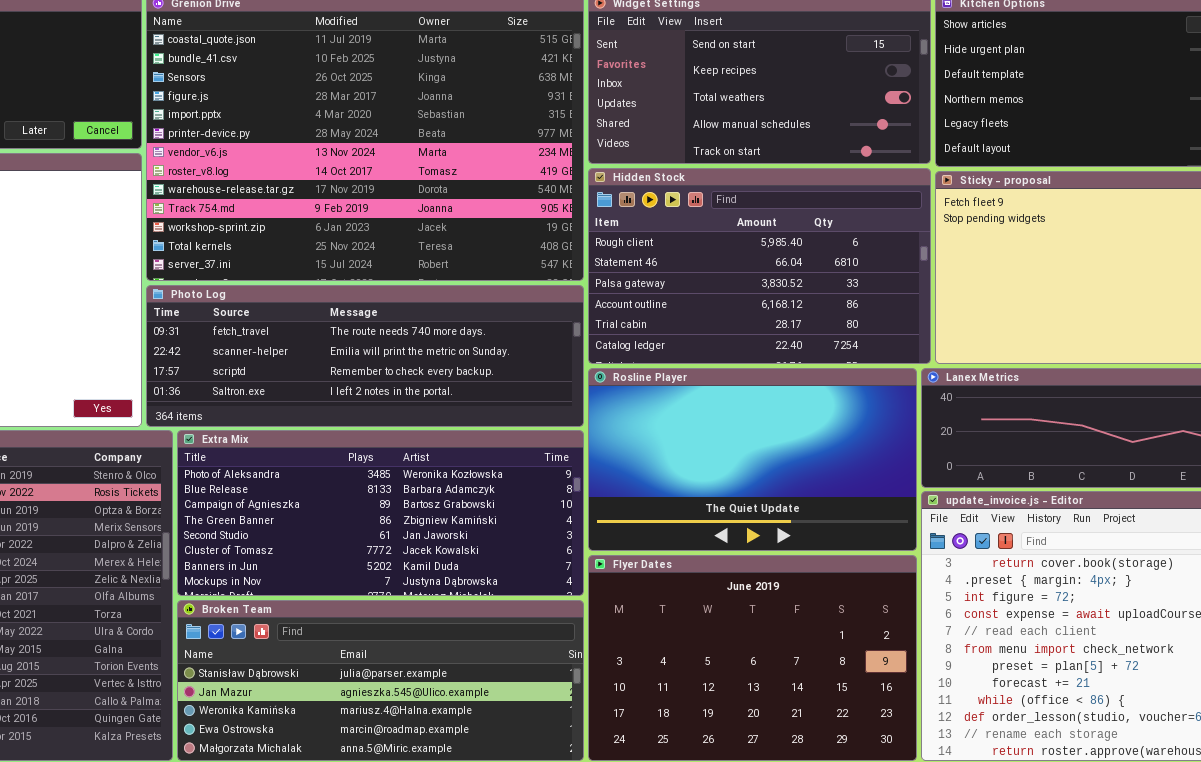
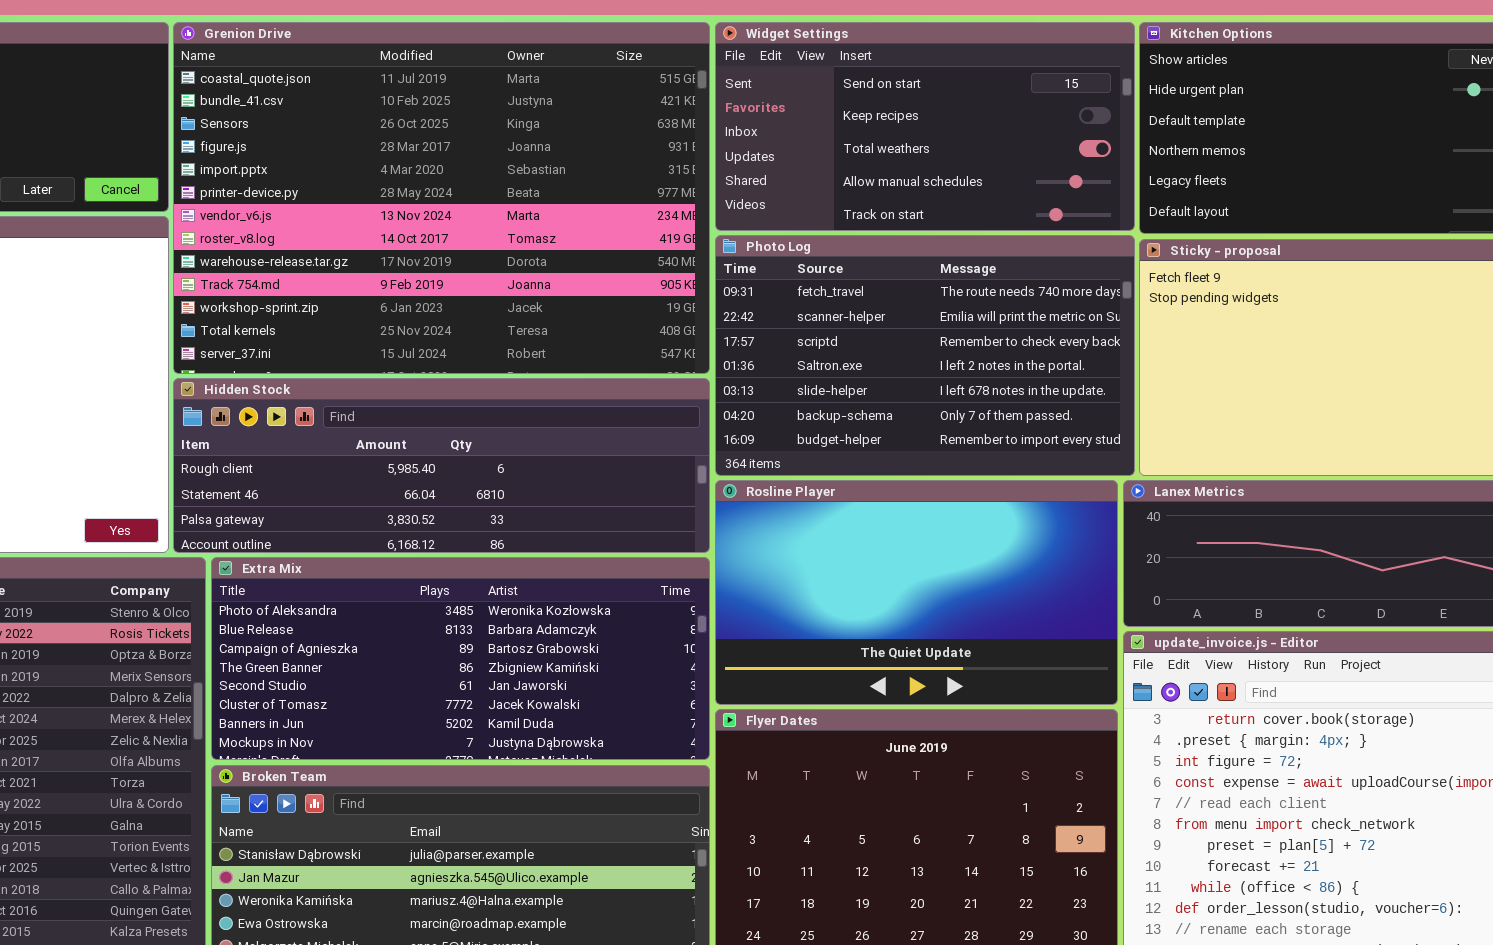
Hidden Stock: [588,168,931,364] -> [173,378,710,553], moved, resized
Photo Log: [146,285,584,427] -> [715,235,1135,476], moved, resized

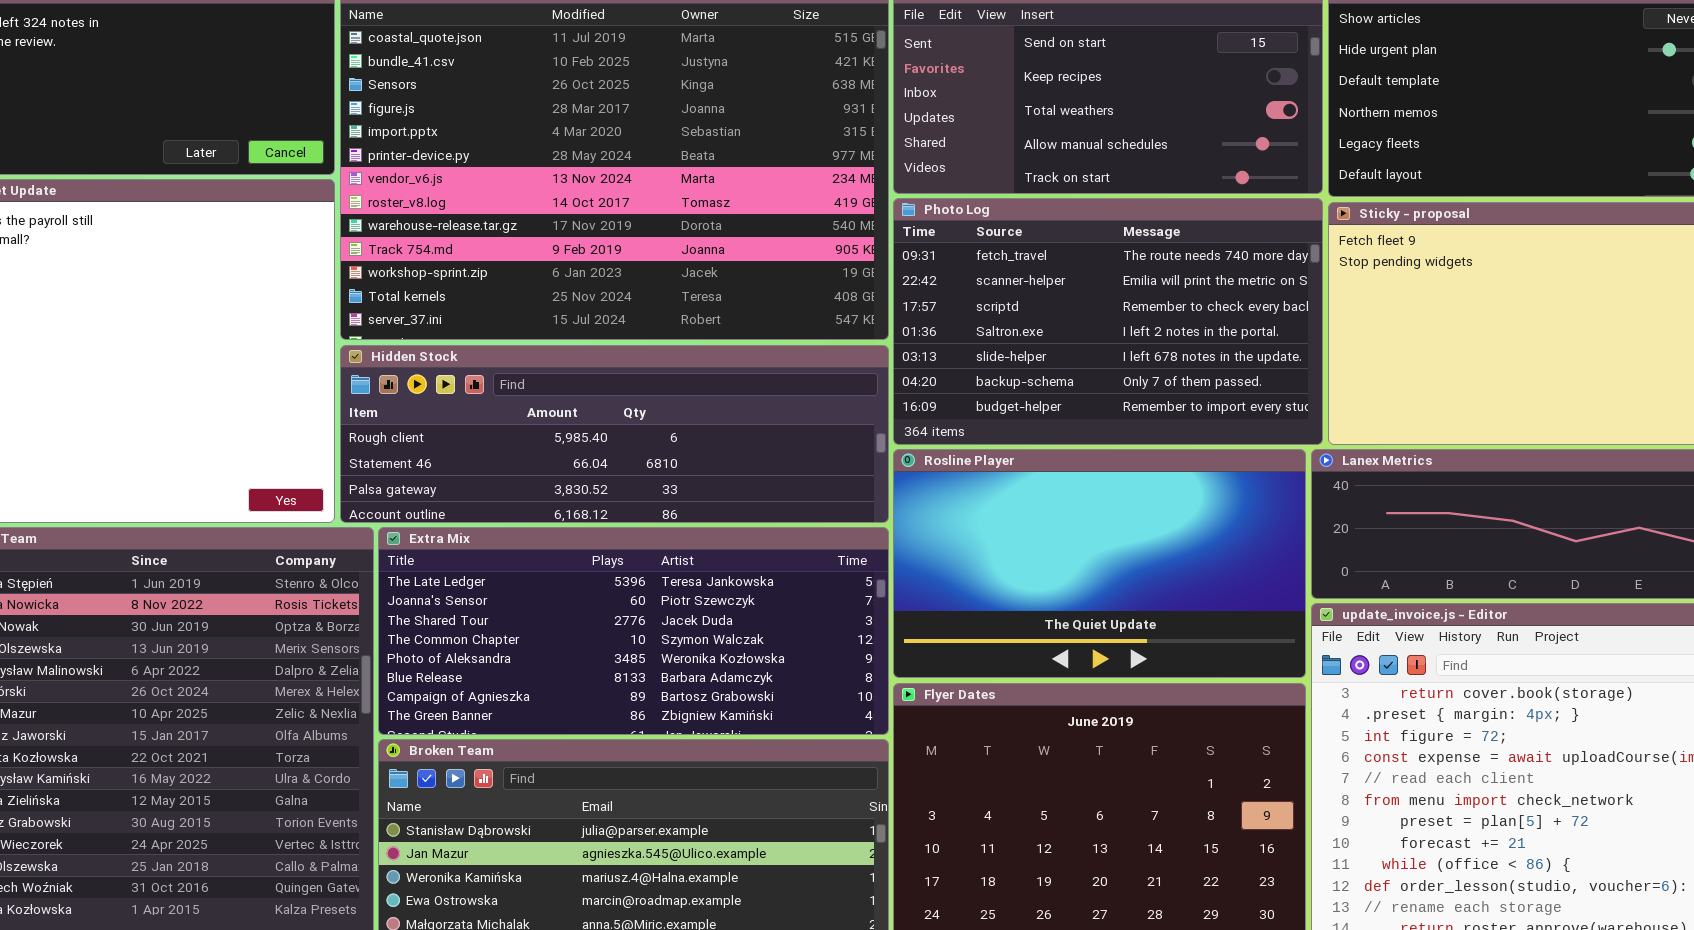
Extra Mix: [211,557,710,760] -> [378,527,889,735], scrolled up 4 rows

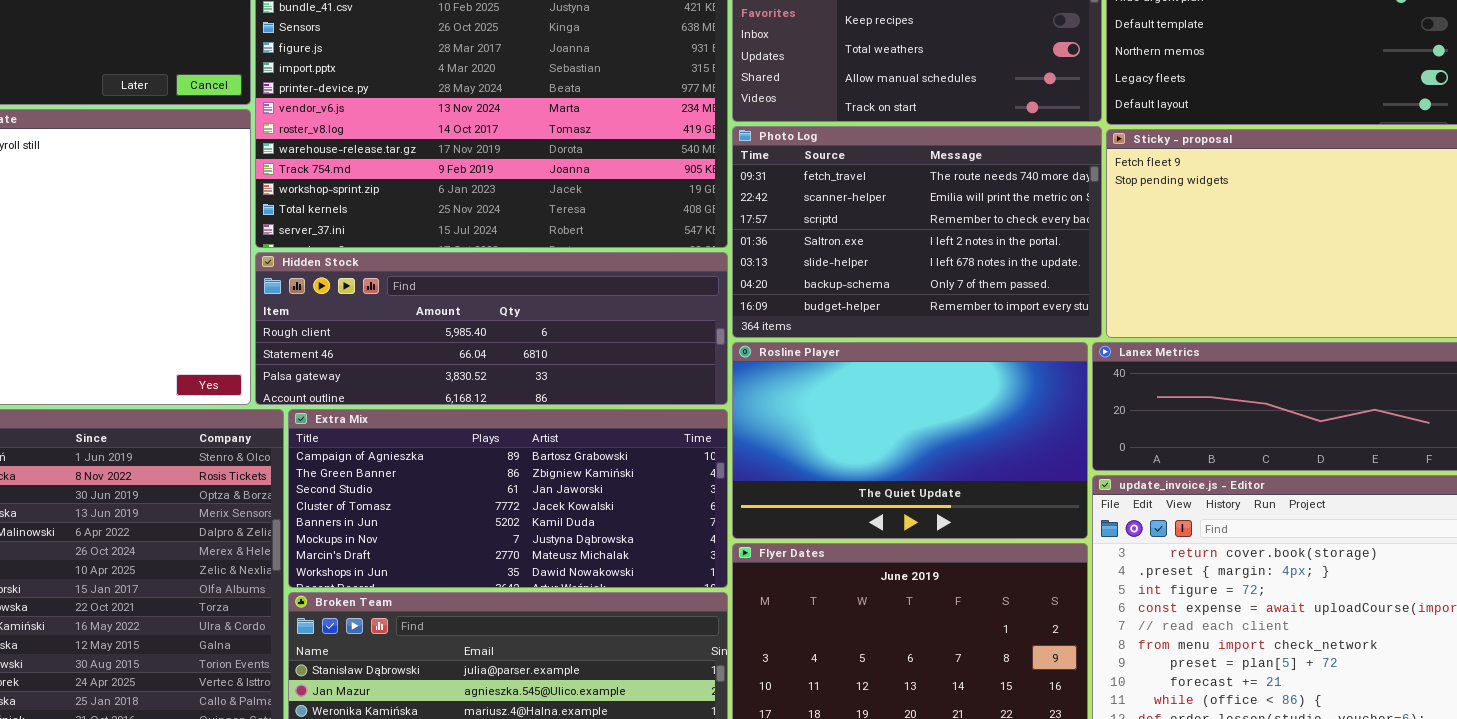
Extra Mix: [378,527,889,735] -> [288,409,728,588], scrolled down 6 rows

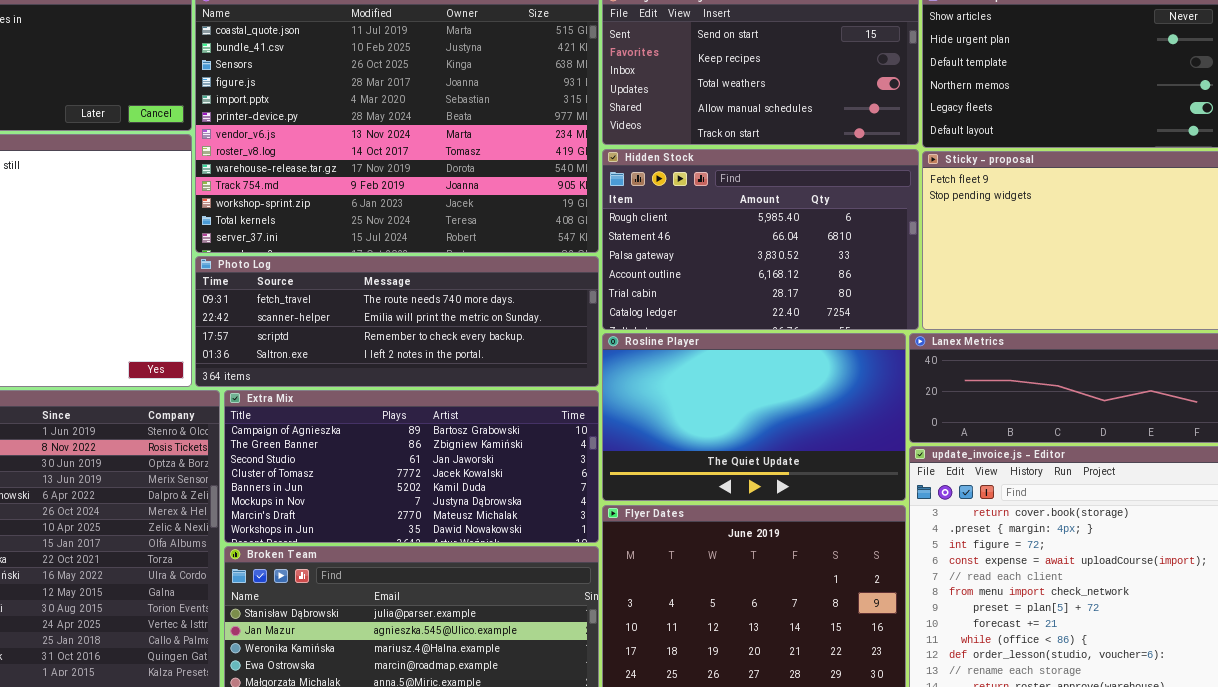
Photo Log: [732,126,1102,338] -> [195,256,599,387], moved, resized
Hidden Stock: [255,252,728,405] -> [602,149,919,330], moved, resized

